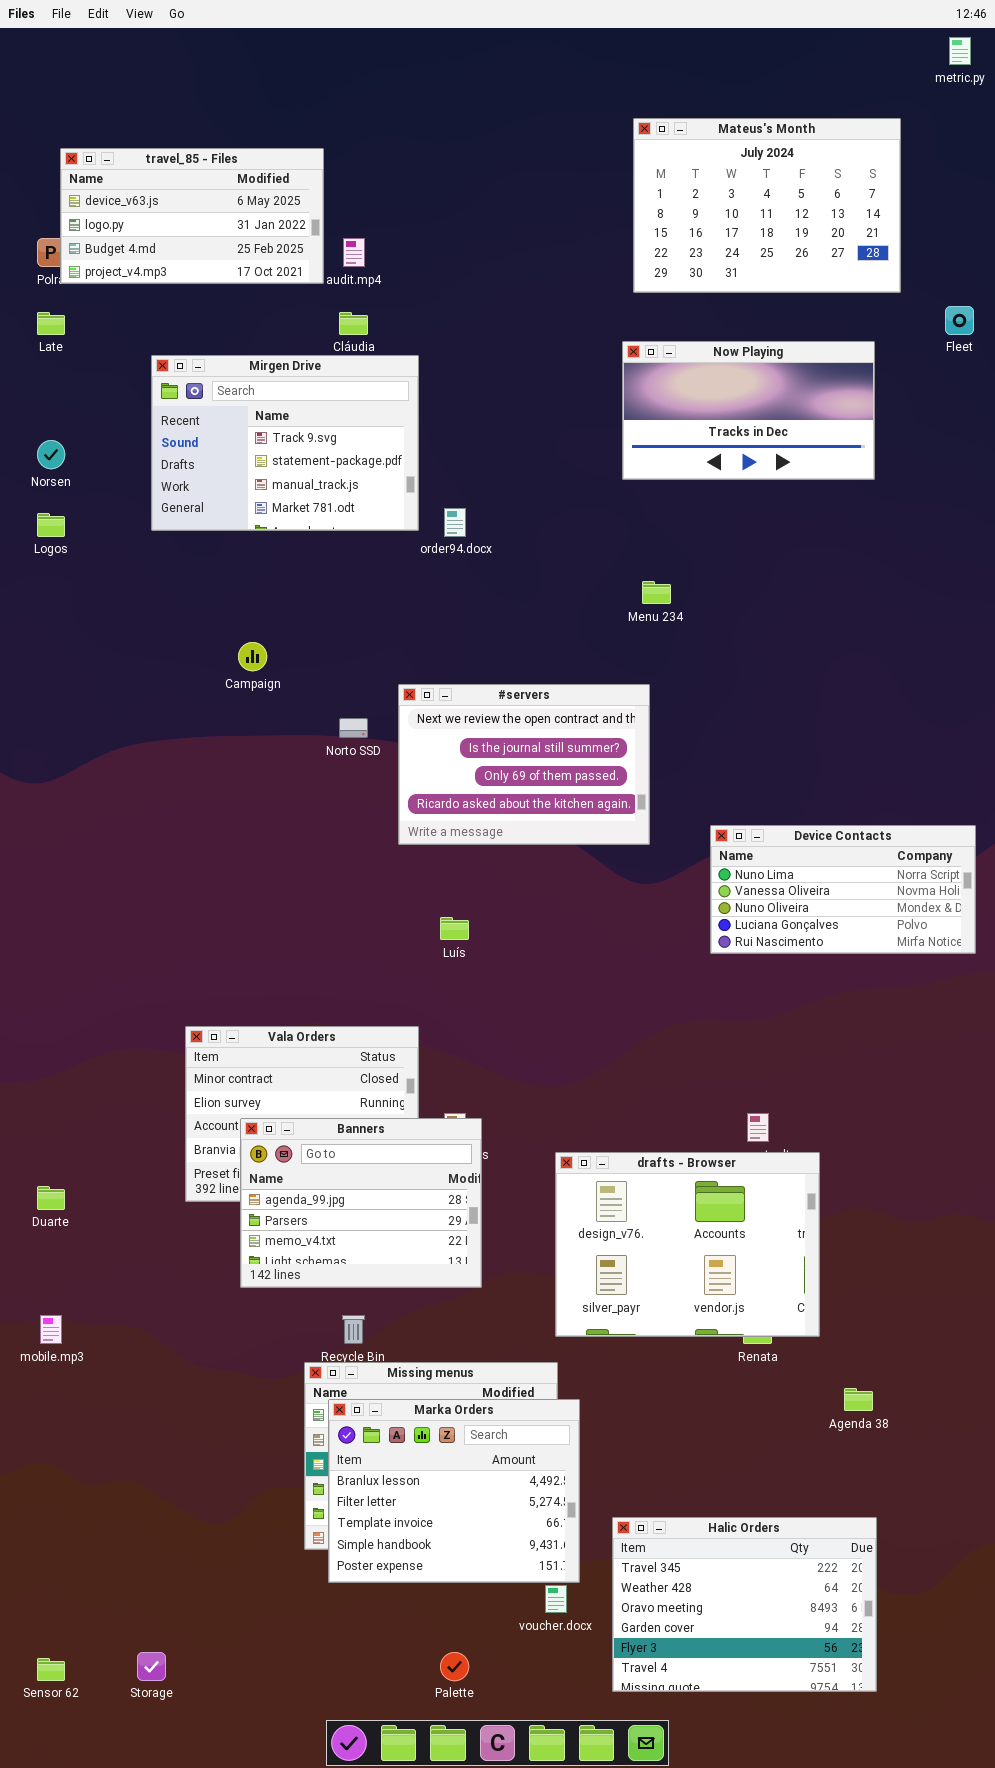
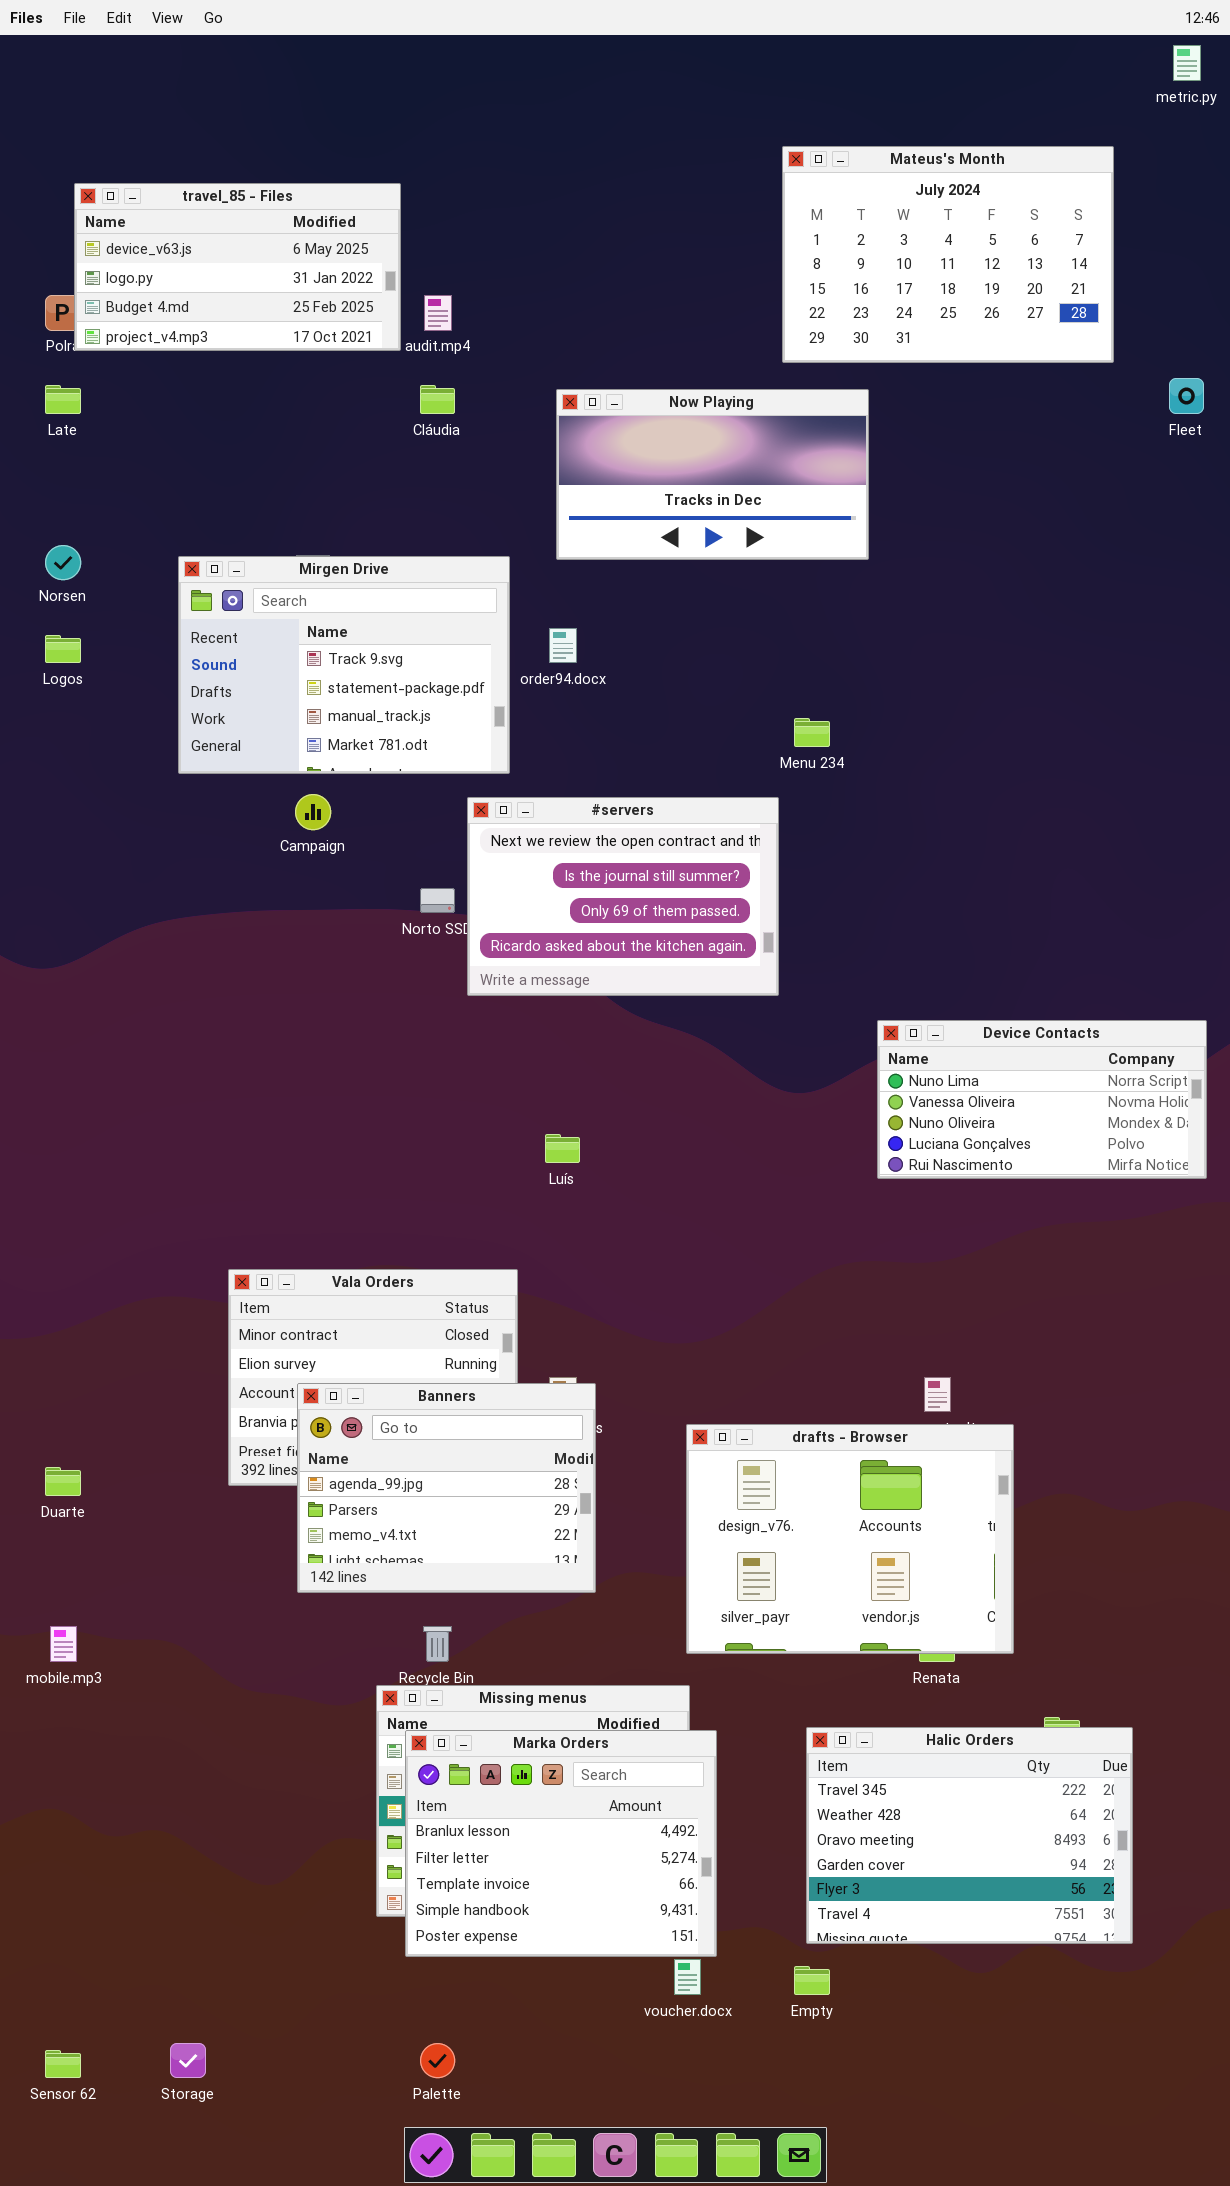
Now Playing: [622,341,875,480] -> [556,389,869,560], moved
Mirgen Drive: [151,355,419,531] -> [178,556,510,774], moved
#servers: [398,684,650,845] -> [467,797,779,996], moved
Halic Orders: [612,1517,877,1692] -> [806,1727,1133,1944], moved
Palette: [440,1652,469,1681] -> [420,2043,455,2078], moved

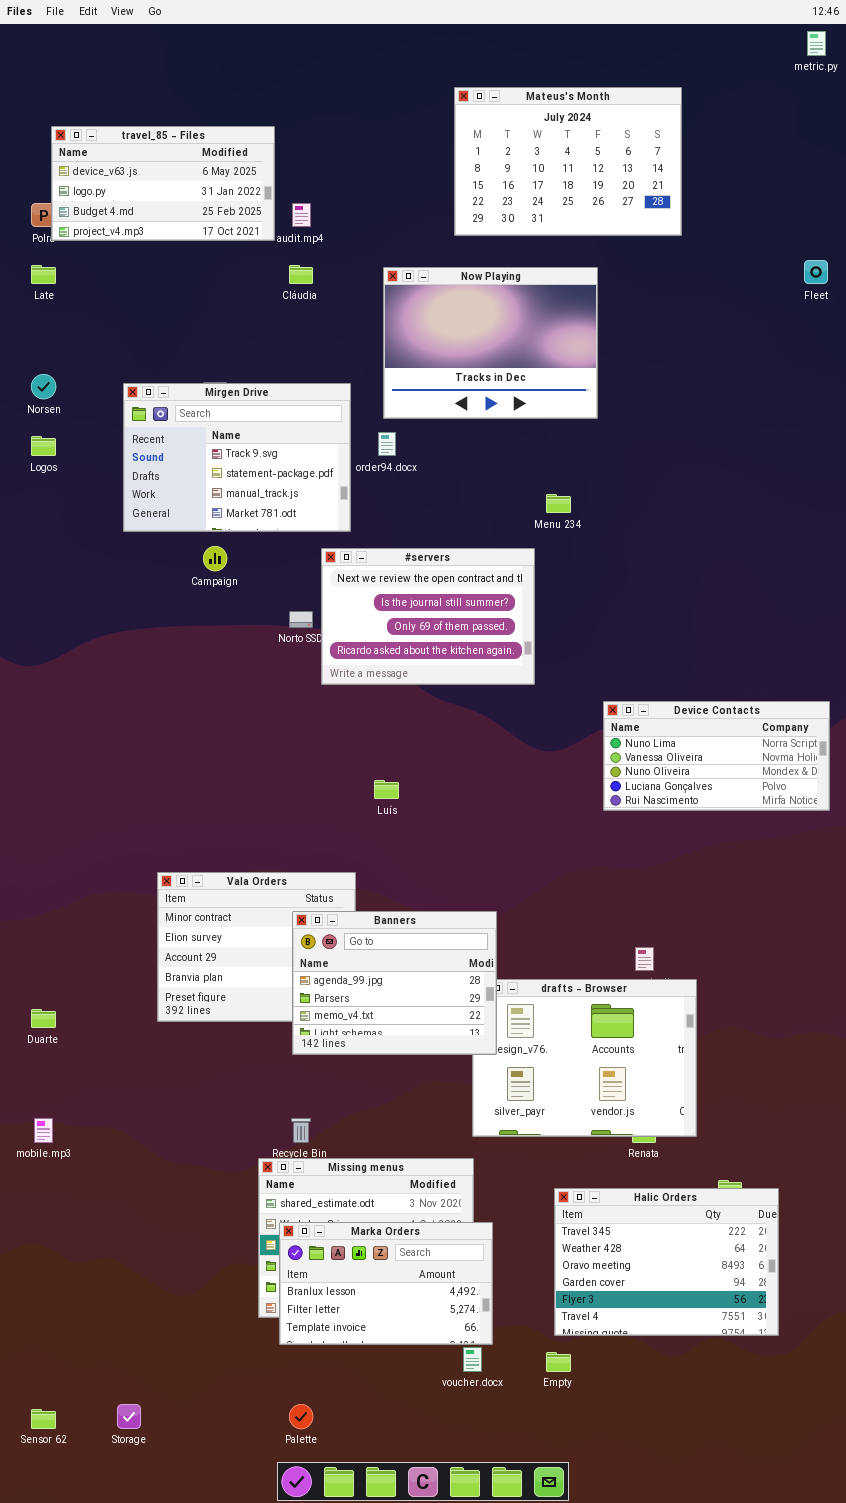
Mateus's Month: [782,146,1114,363] -> [454,87,682,236], moved
Now Playing: [556,389,869,560] -> [383,267,598,419], resized
Banners: [297,1383,596,1593] -> [292,911,497,1055], moved
Marka Orders: [405,1730,717,1957] -> [279,1222,493,1345], resized

